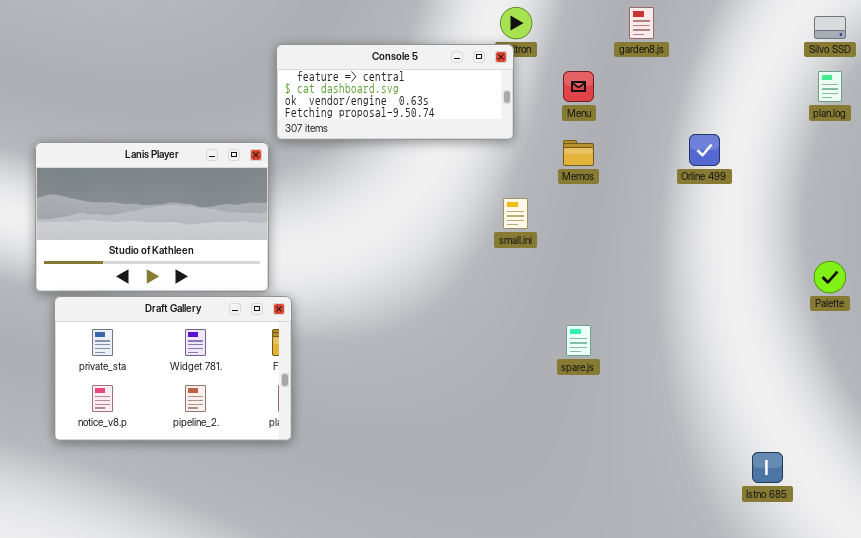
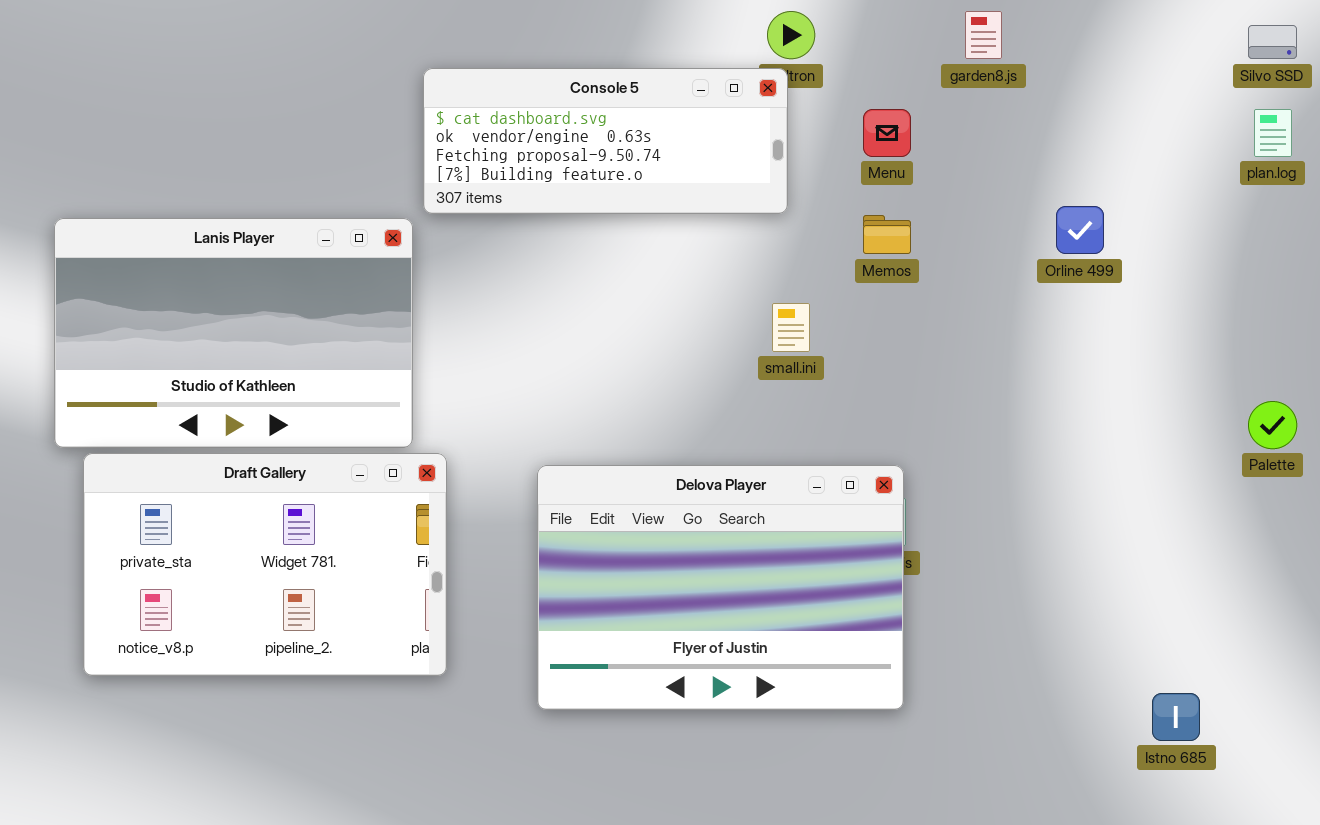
Console 5: [276,44,514,140] -> [423,68,788,214], scrolled down 1 row
Delova Player: none -> [537,465,904,710], opened

